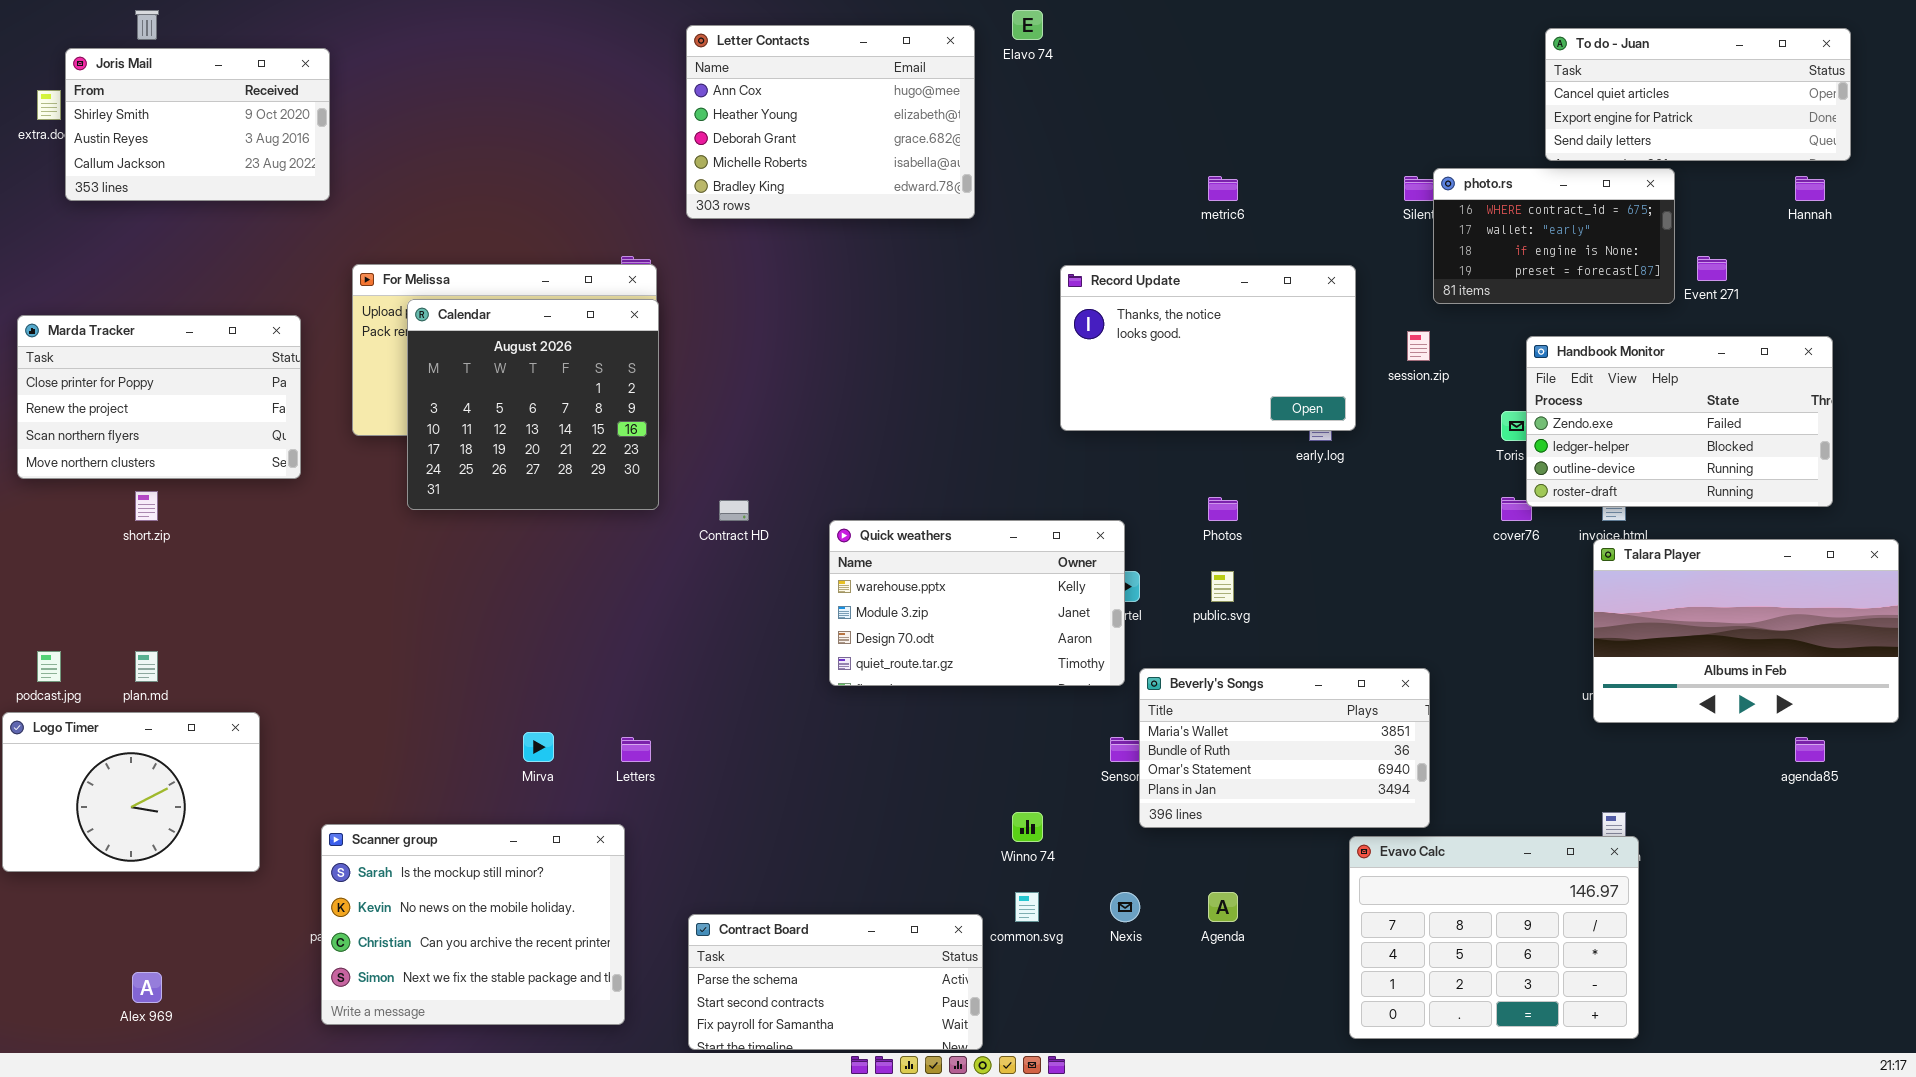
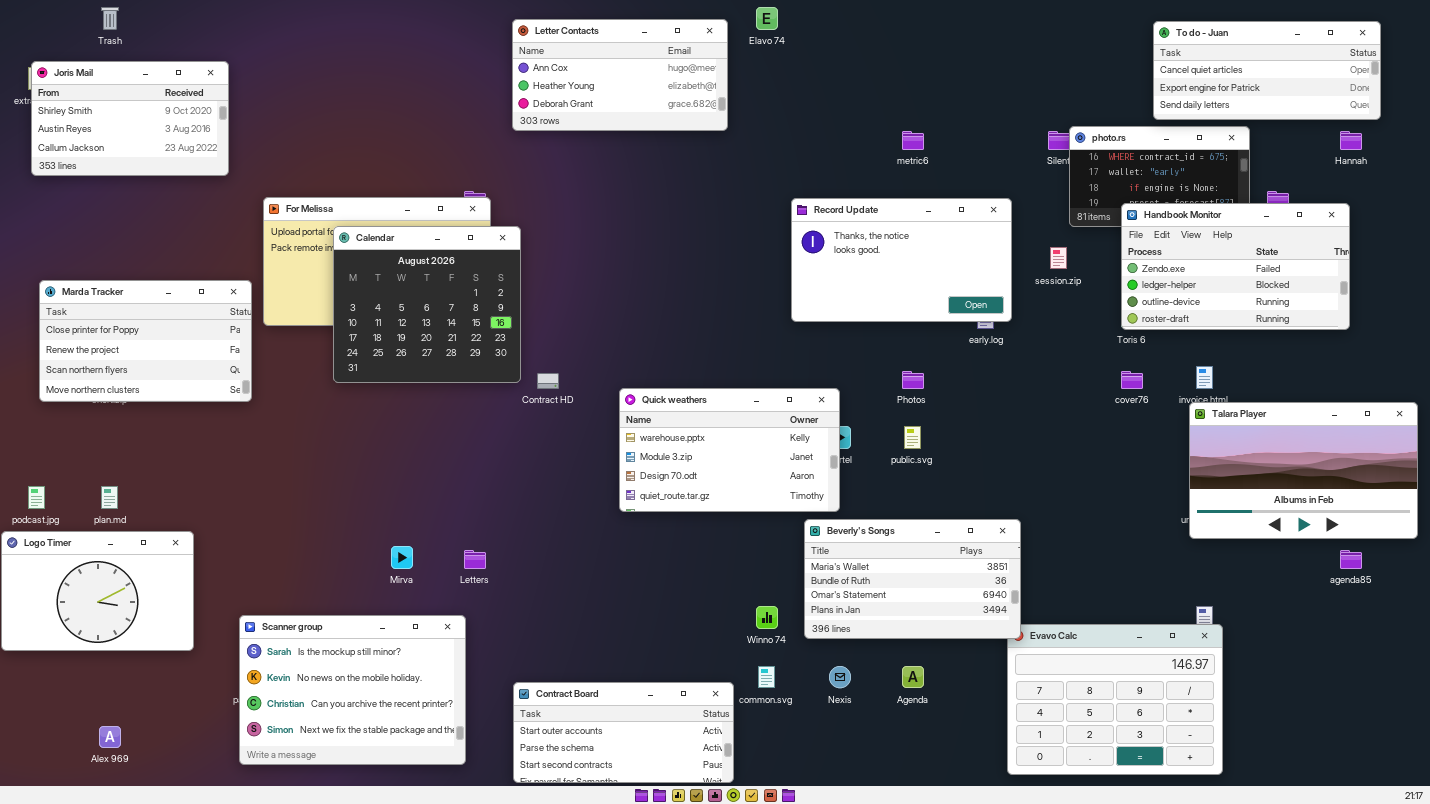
Letter Contacts: [686,25,975,219] -> [512,19,728,131], resized
Joris Mail: [65,48,330,201] -> [31,61,229,176], moved
Calendar: [407,299,659,510] -> [333,226,521,383], moved
Marda Tracker: [17,315,301,479] -> [39,280,252,402], moved
Handbook Monitor: [1526,336,1833,507] -> [1121,203,1350,330], moved
Beverly's Songs: [1139,668,1430,828] -> [804,519,1021,639], moved
Contract Board: [688,914,983,1050] -> [513,682,734,783], scrolled up 1 row

